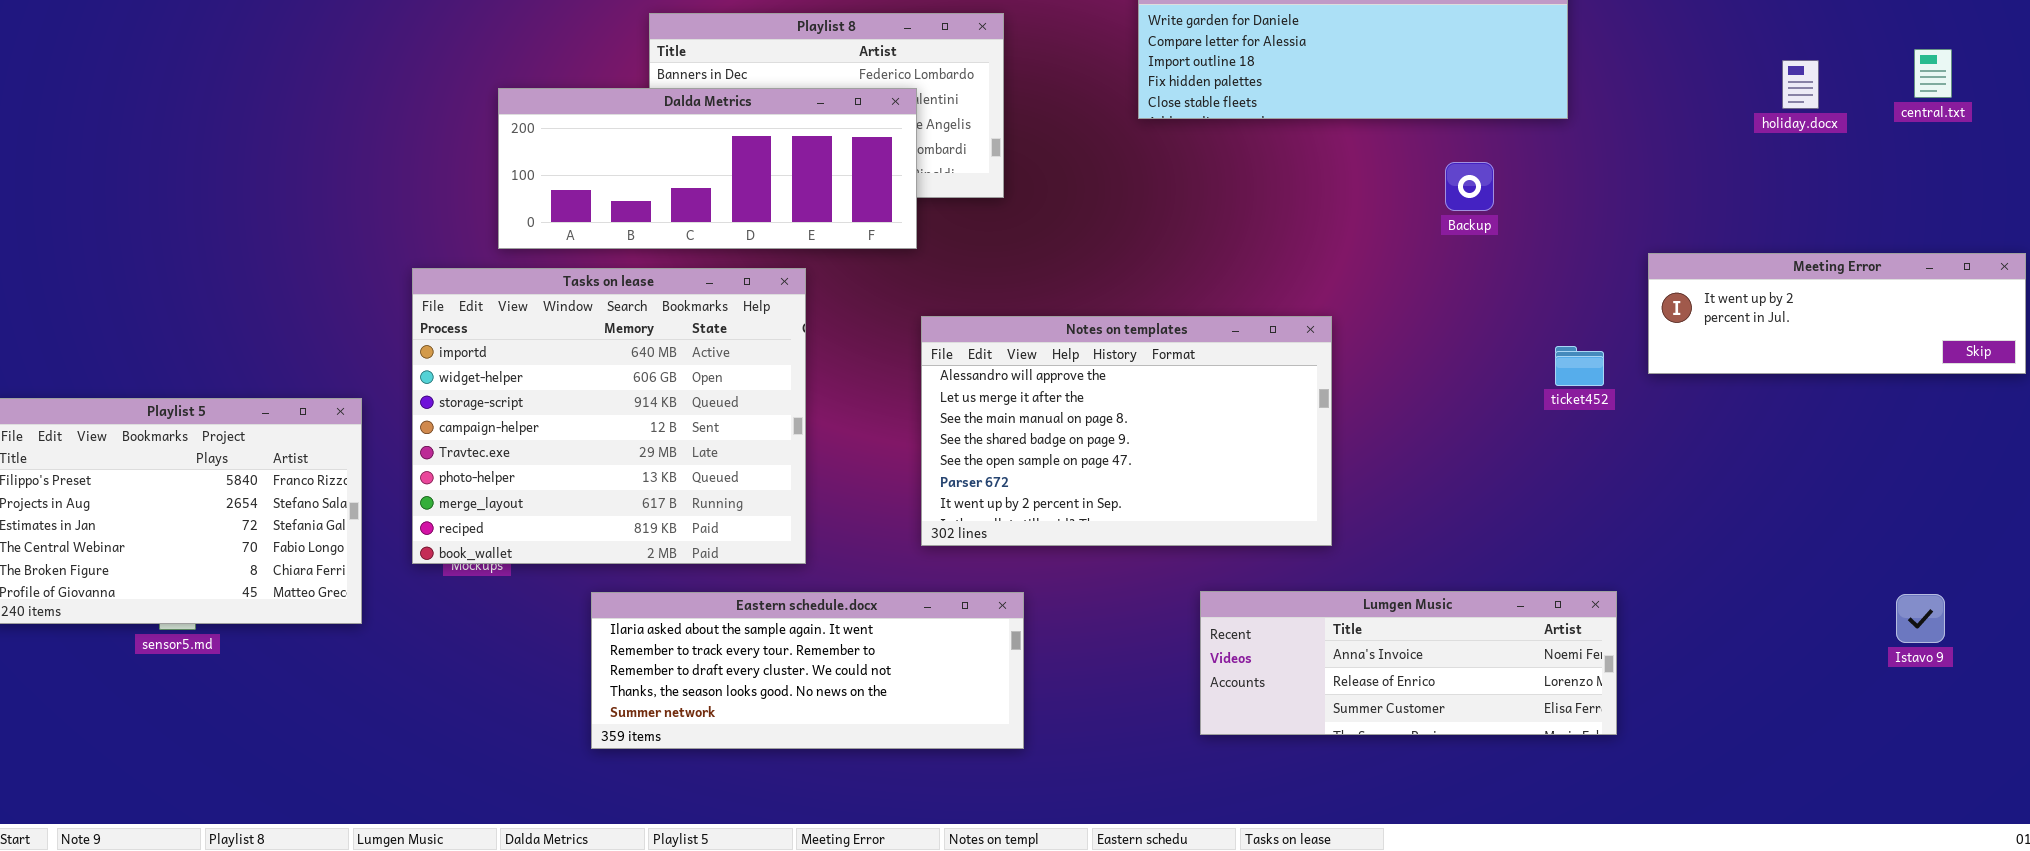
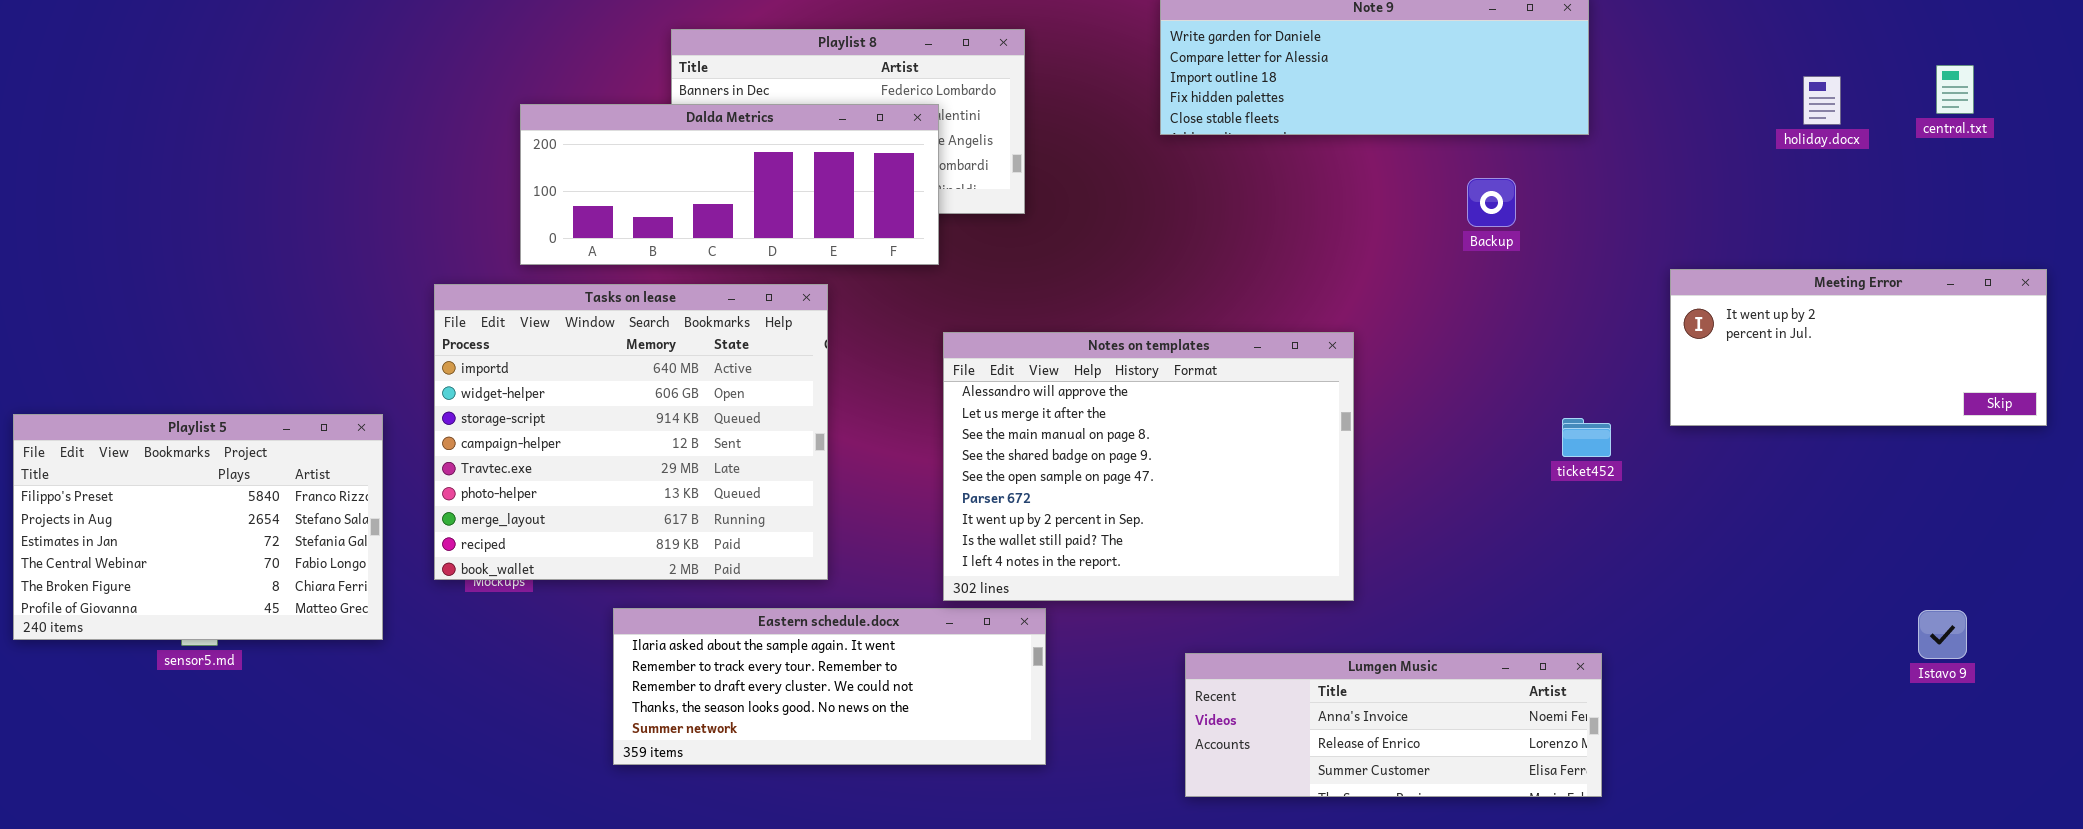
Meeting Error: [1648,253,2026,374] -> [1670,269,2047,426], resized
Notes on templates: [921,316,1332,546] -> [943,332,1354,601], resized
ticket452: [1555,346,1604,386] -> [1562,418,1611,457], moved
Lumgen Music: [1200,591,1617,735] -> [1185,653,1602,797], moved

